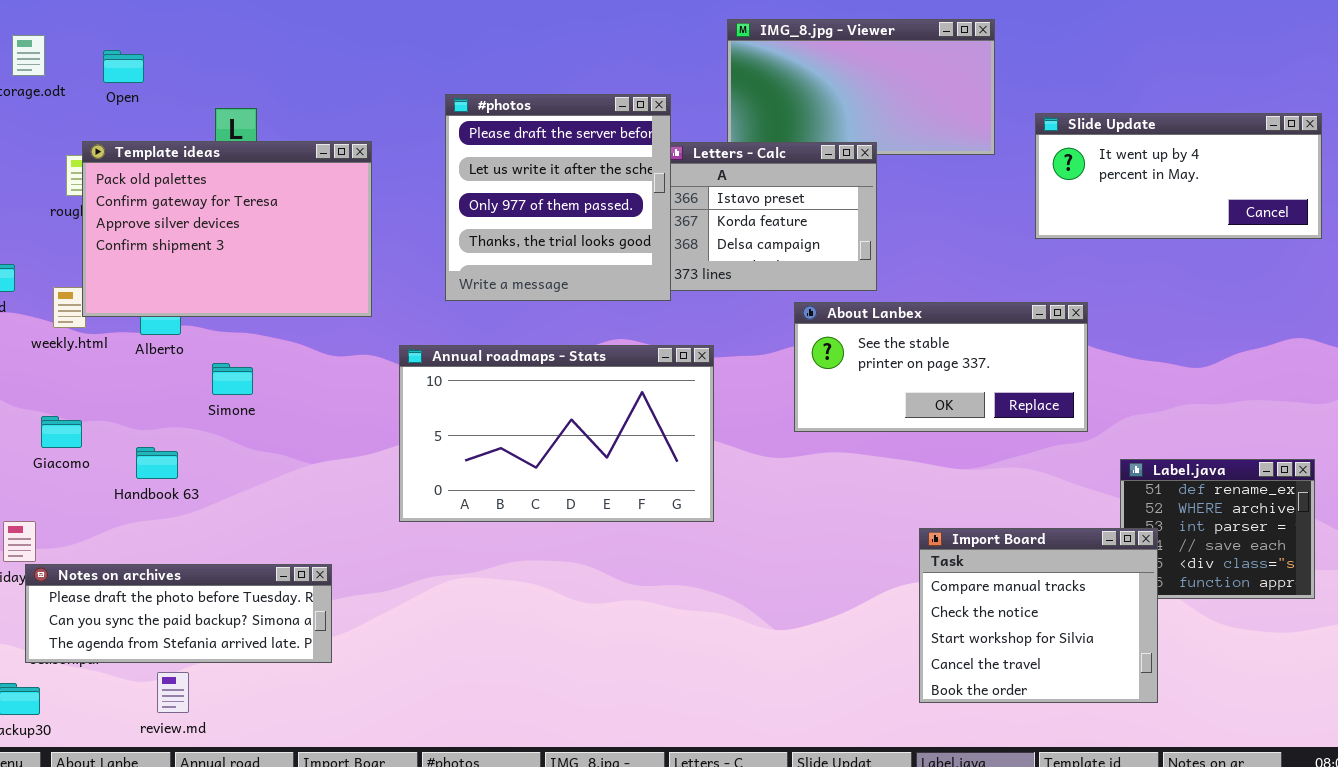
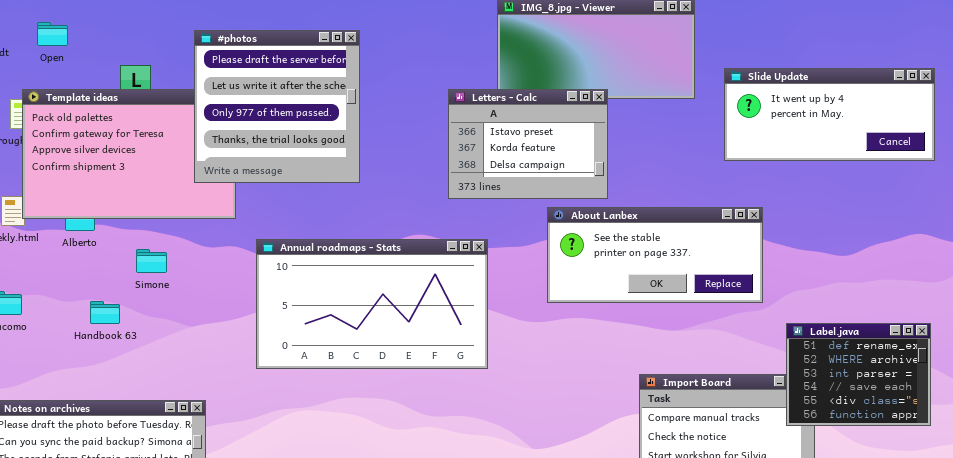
#photos: [445,94,671,301] -> [194,30,360,183], moved
Simone: [212,363,253,395] -> [136,249,167,273], moved
Handbook 63: [136,447,178,479] -> [90,301,120,324], moved
Label.java: [1120,459,1315,599] -> [786,323,931,426], raised

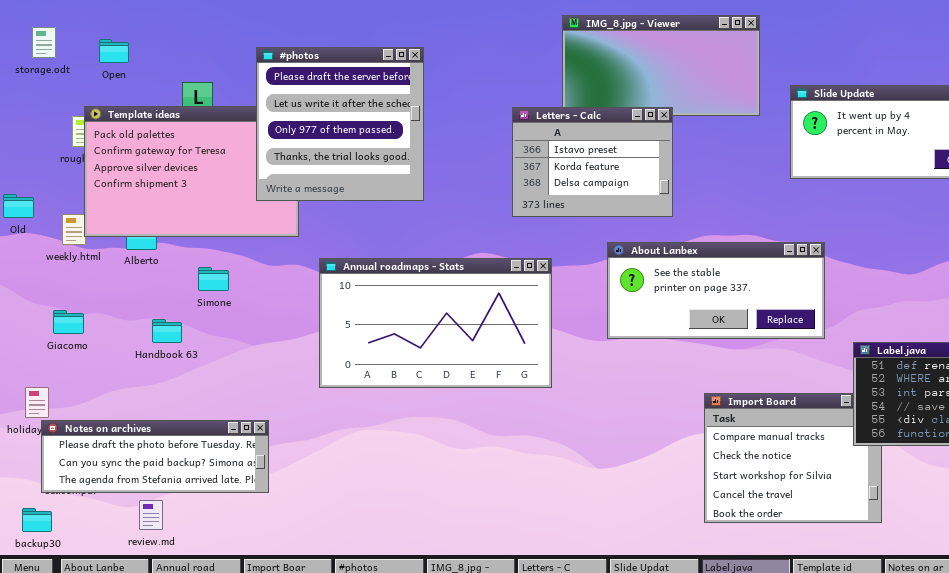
About Lanbex: [547,207,763,303] -> [607,242,825,339], moved

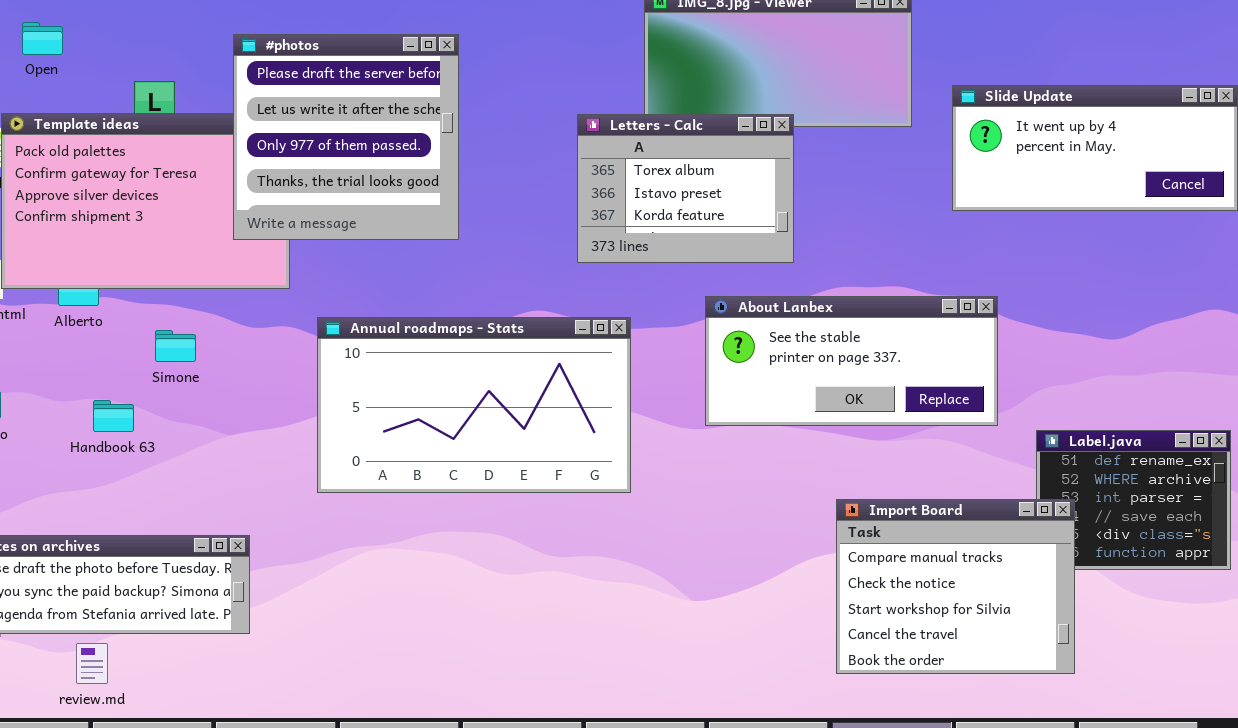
Letters - Calc: [512,107,673,217] -> [577,114,794,263], scrolled up 1 row
Import Board: [704,393,882,523] -> [836,499,1075,674], raised

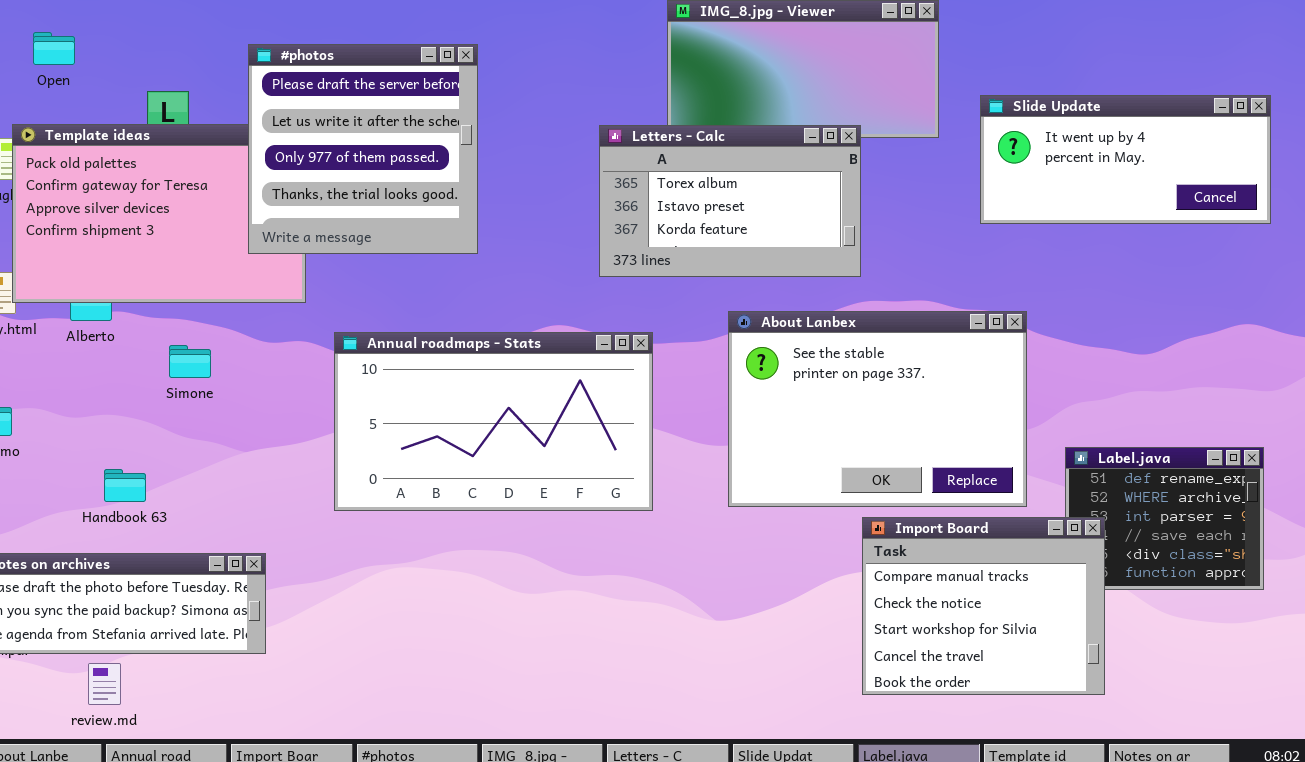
Letters - Calc: [577,114,794,263] -> [599,125,861,277], resized
About Lanbex: [705,296,998,426] -> [728,311,1027,507], resized
Handbook 63: [93,400,134,432] -> [104,469,146,502], moved

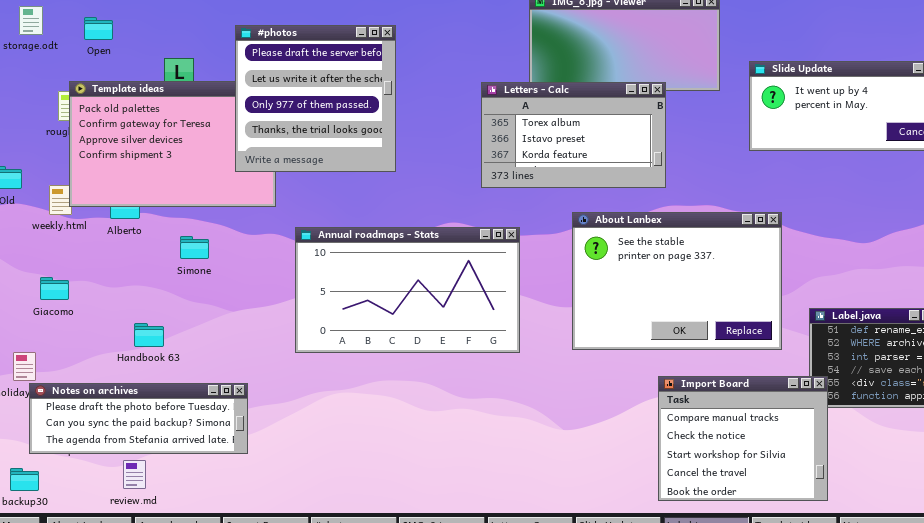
Import Board: [862,517,1105,695] -> [658,376,828,501], moved

